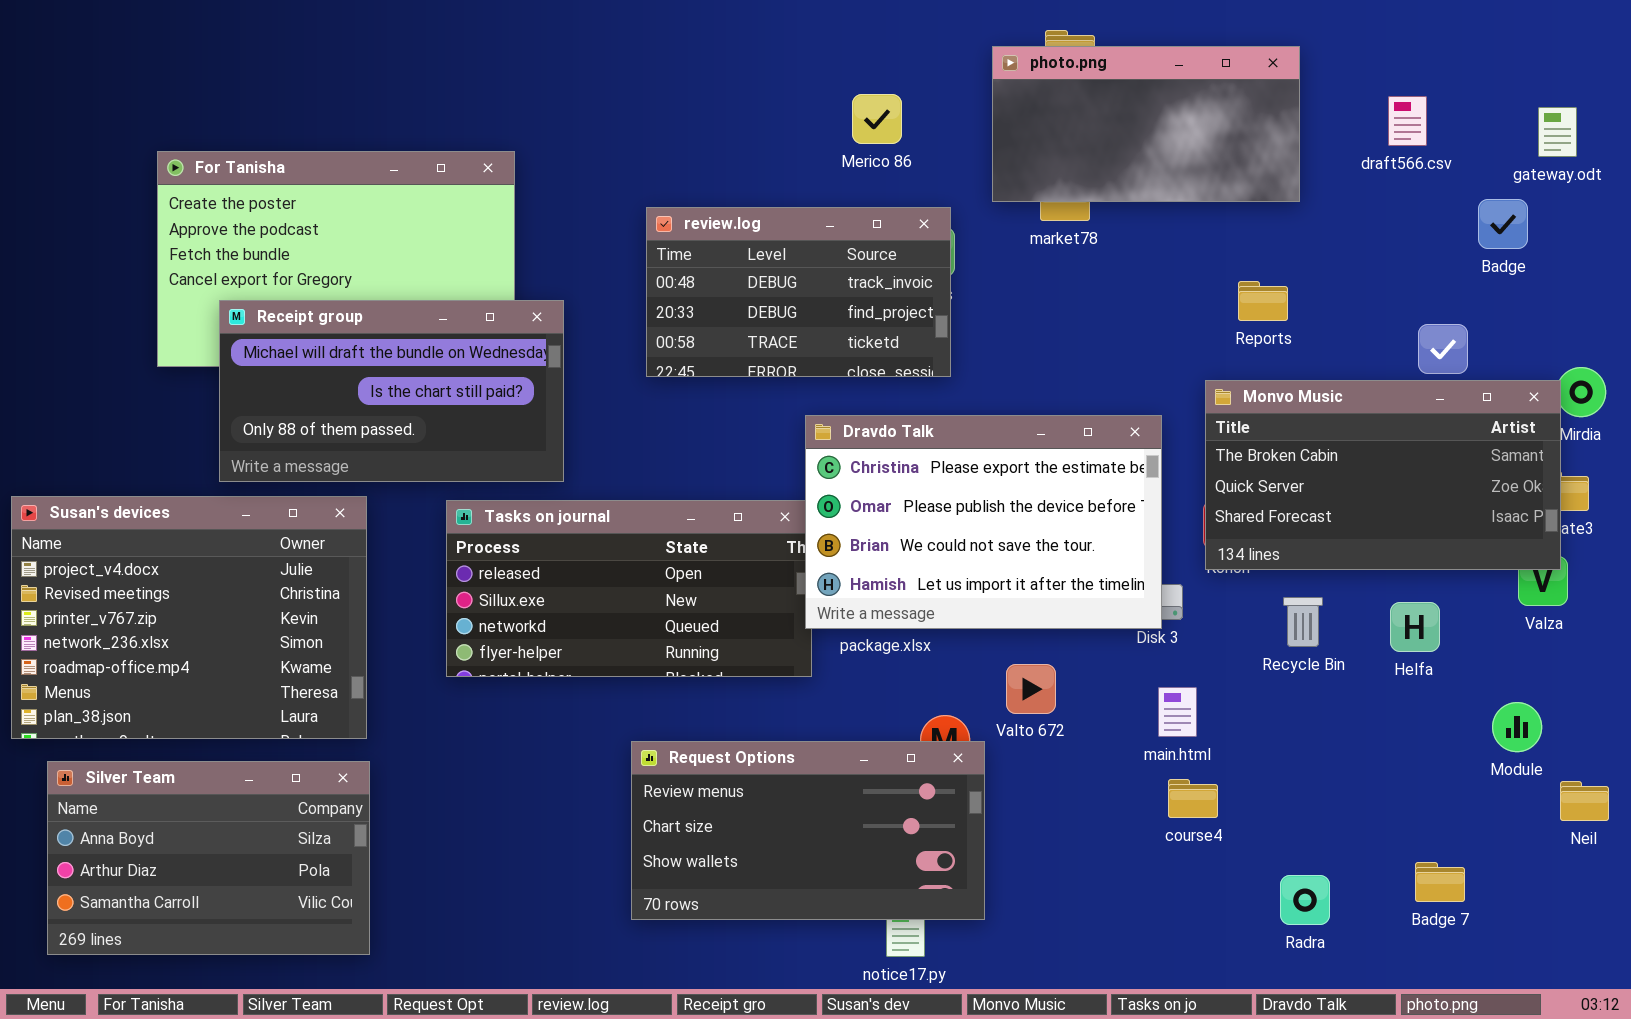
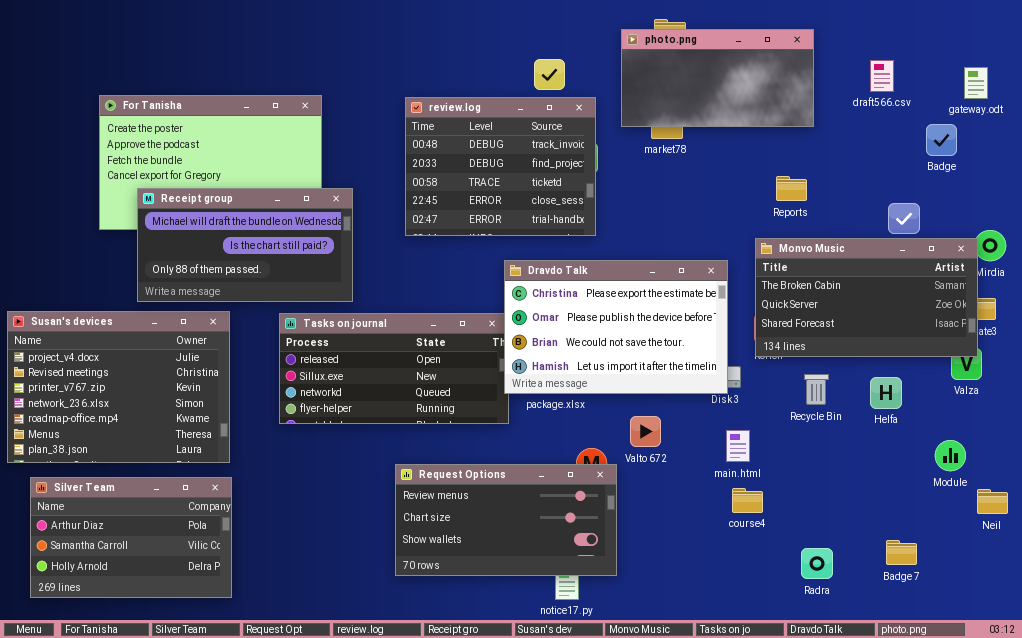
review.log: [646,207,951,377] -> [405,97,596,236], resized
Silver Team: [47,761,370,955] -> [30,477,232,598], scrolled down 1 row

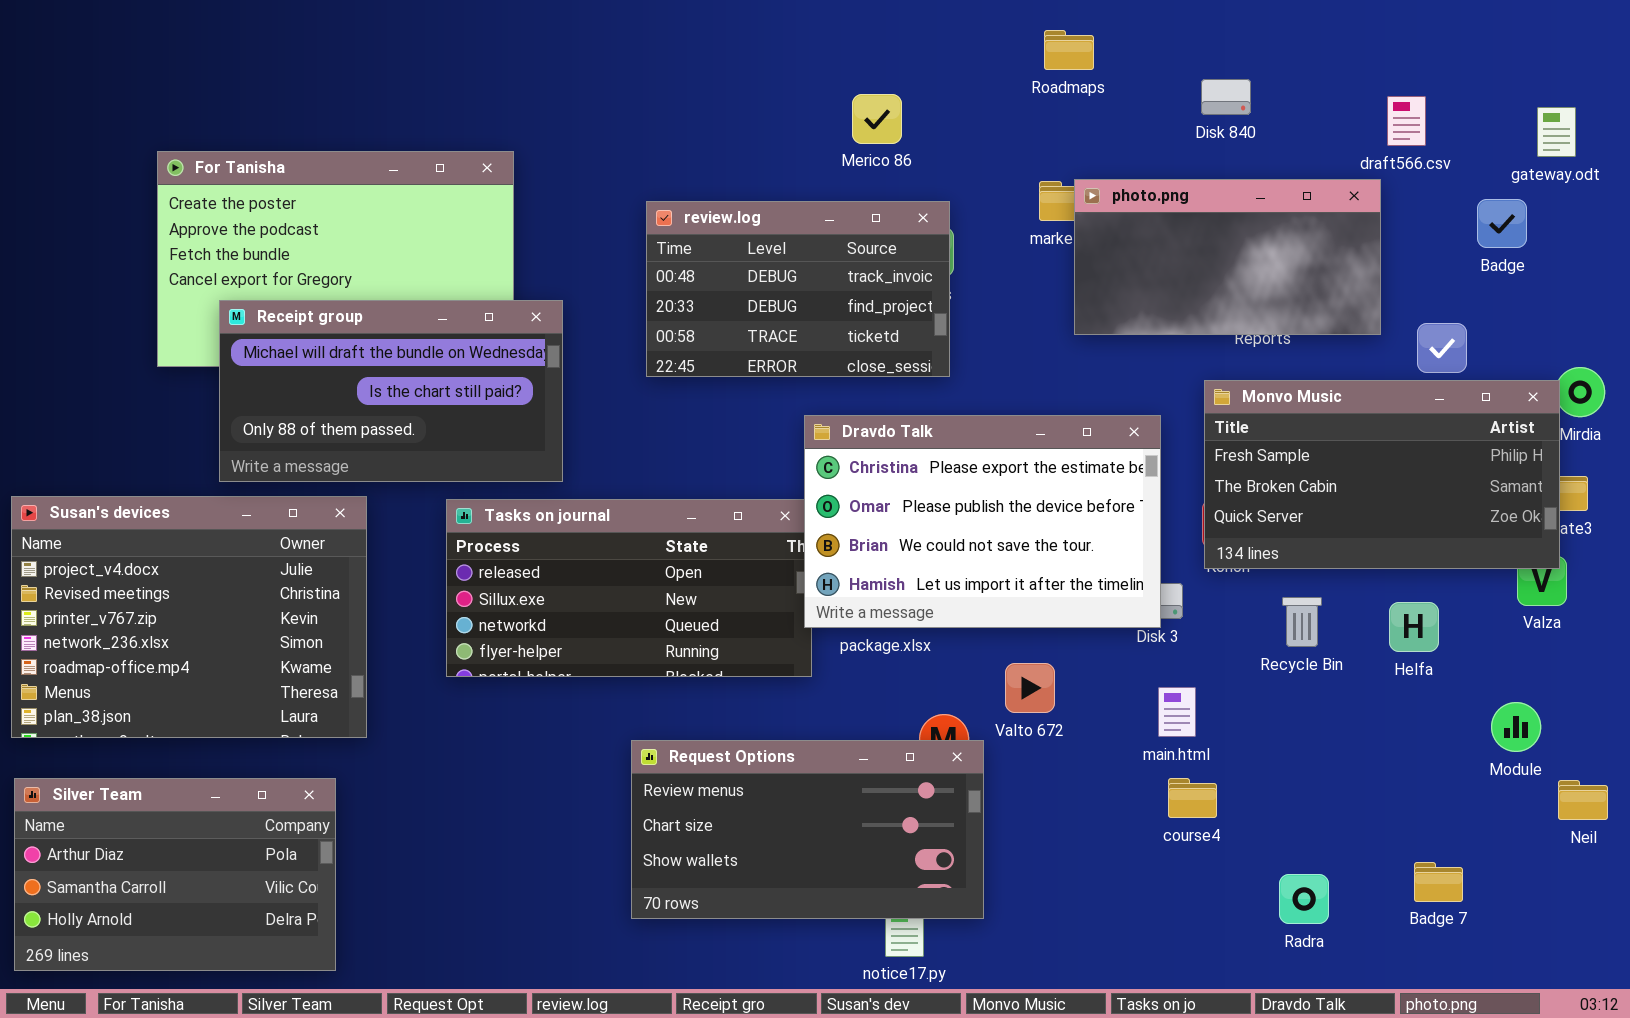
photo.png: [621,29,814,127] -> [1074,179,1381,335], moved
review.log: [405,97,596,236] -> [646,201,950,377], resized
Monvo Music: [755,238,978,357] -> [1204,380,1560,569], scrolled up 1 row
Silver Team: [30,477,232,598] -> [14,778,336,971], moved

